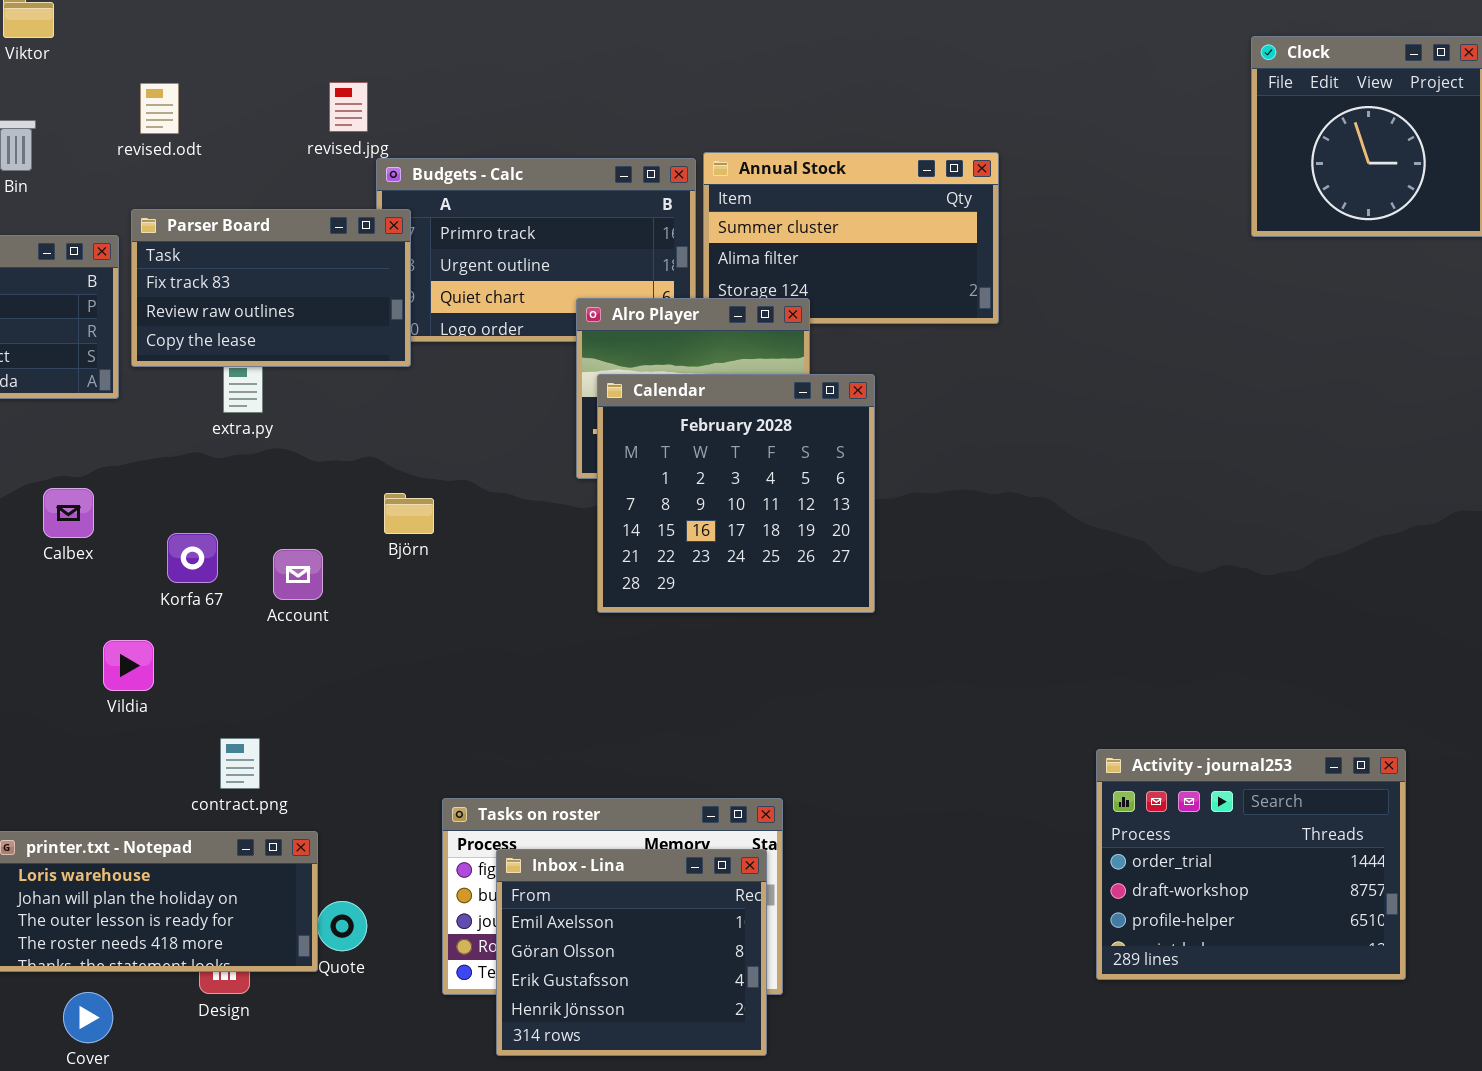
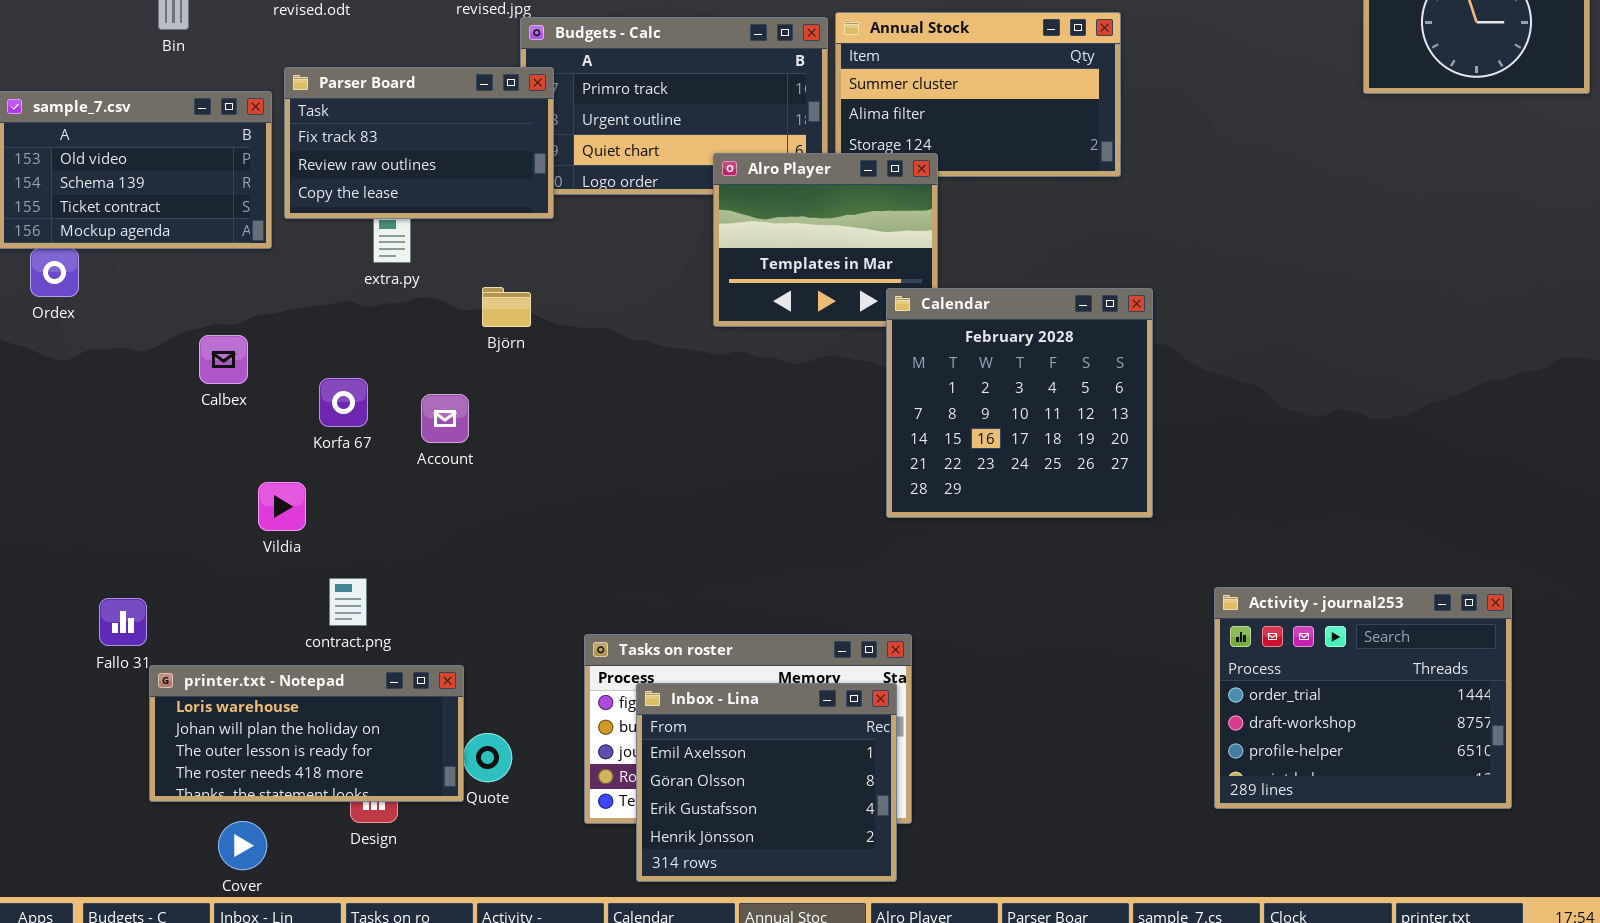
Calendar: [597,374,875,613] -> [886,288,1153,518], moved
Björn: [384,493,434,534] -> [482,287,531,327], moved
contract.png: [220,738,260,789] -> [329,578,367,626], moved

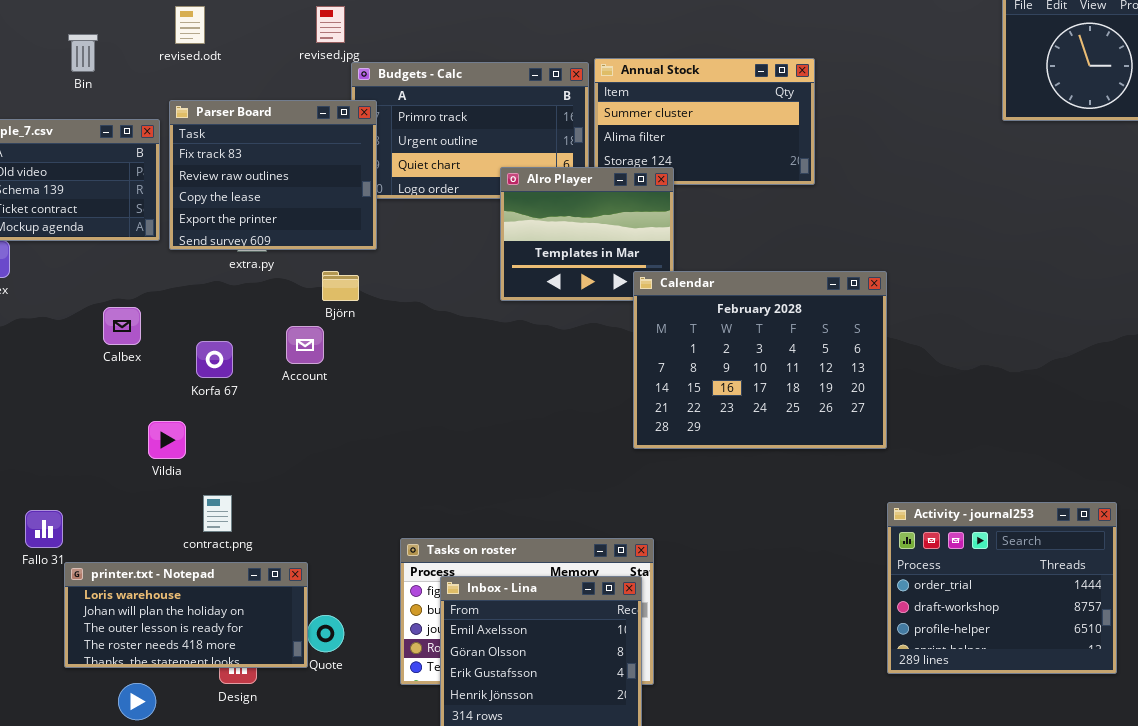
Parser Board: [284,67,554,219] -> [169,100,377,250], resized
Calendar: [886,288,1153,518] -> [633,271,887,449], resized
Account: [421,394,469,443] -> [286,326,324,364], moved

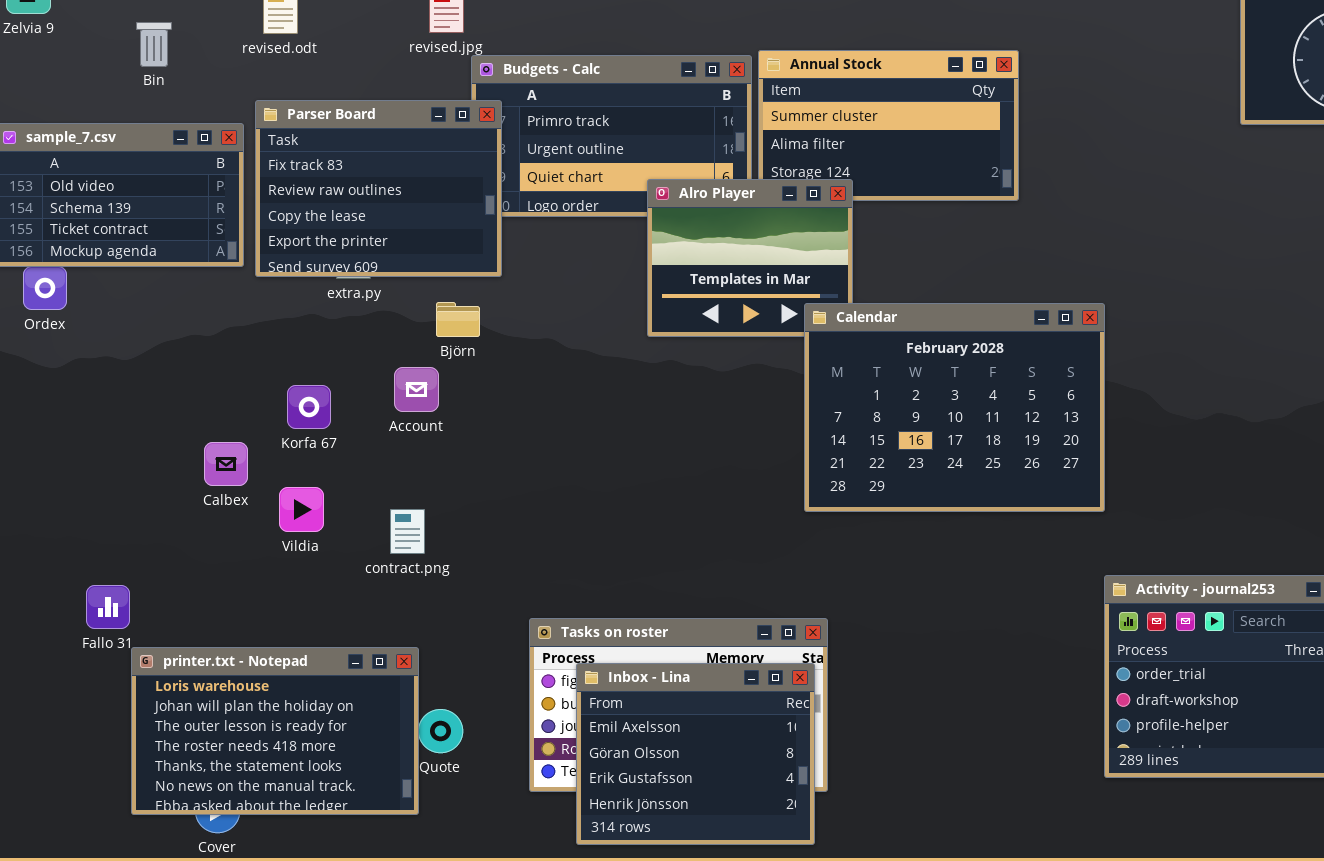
Calbex: [103,307,141,345] -> [204,442,248,486], moved
Vildia: [148,421,186,459] -> [279,487,324,532], moved
contract.png: [203,495,232,532] -> [390,509,425,554], moved
printer.txt - Notepad: [64,562,308,668] -> [131,647,419,815], resized

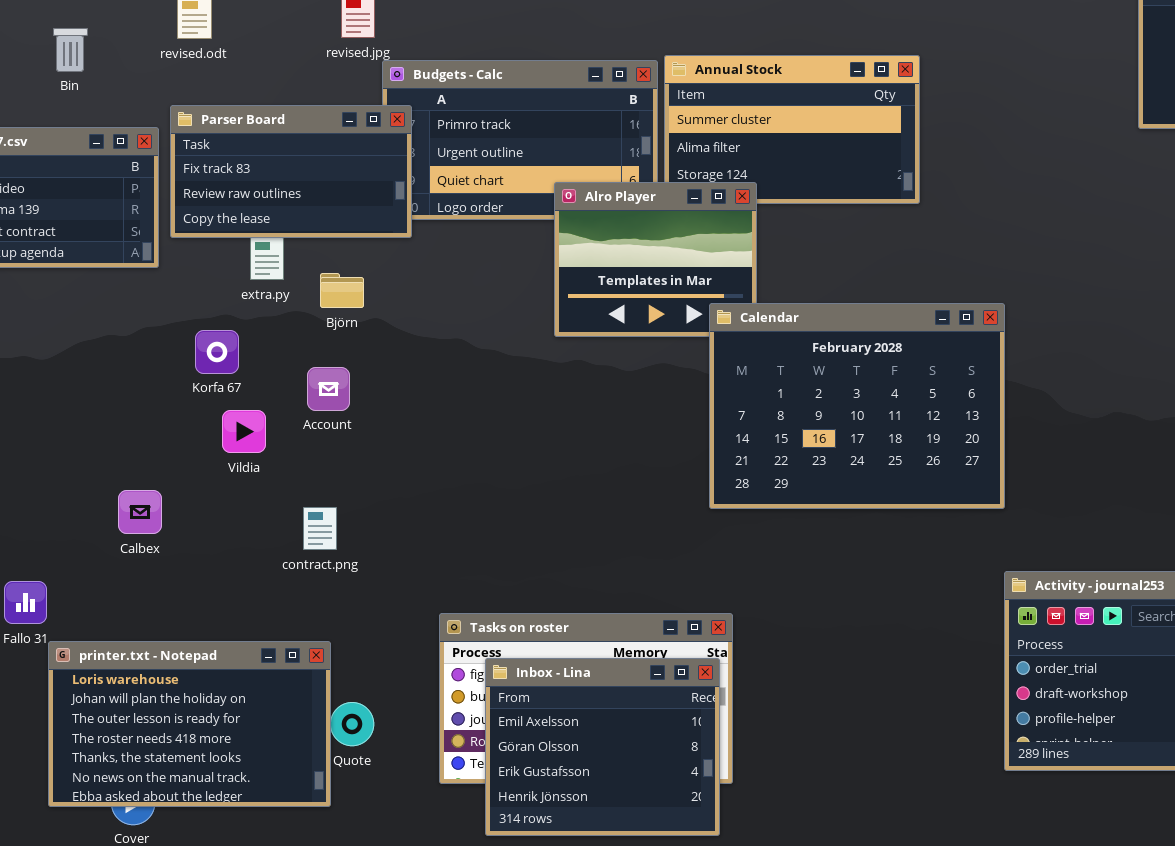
Parser Board: [255,100,502,277] -> [170,105,412,238], resized
Björn: [436,302,480,337] -> [320,273,364,308], moved
Korfa 67: [287,385,331,429] -> [195,330,239,374], moved
Calbex: [204,442,248,486] -> [118,490,162,534], moved
Vildia: [279,487,324,532] -> [222,410,266,453], moved

